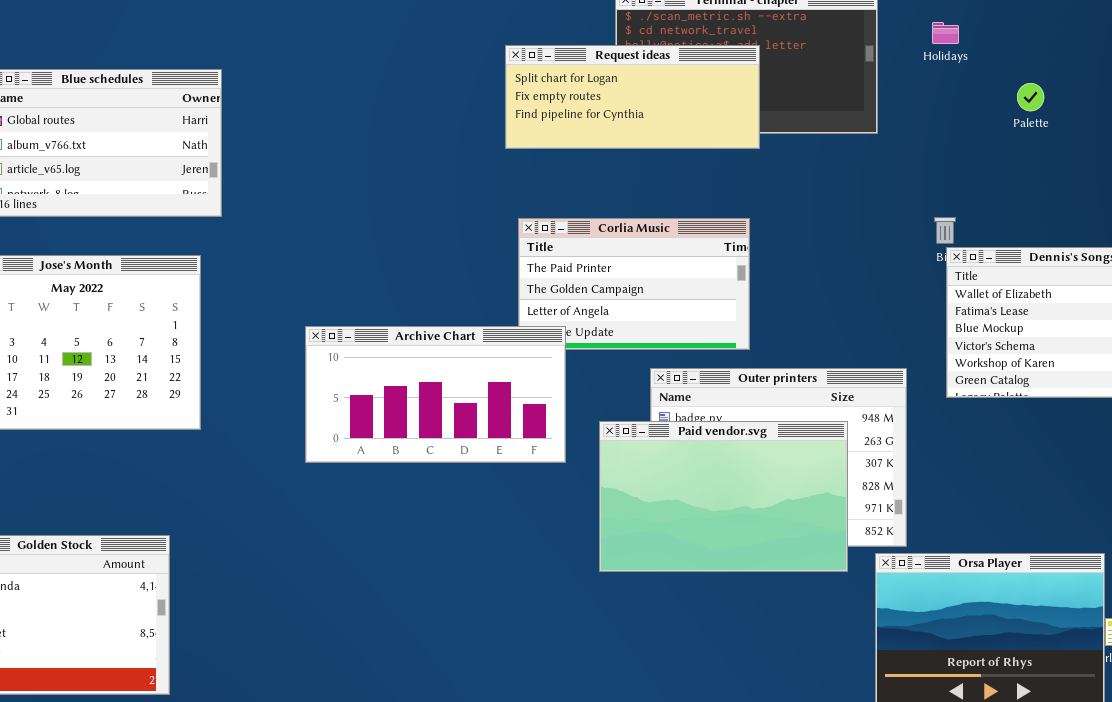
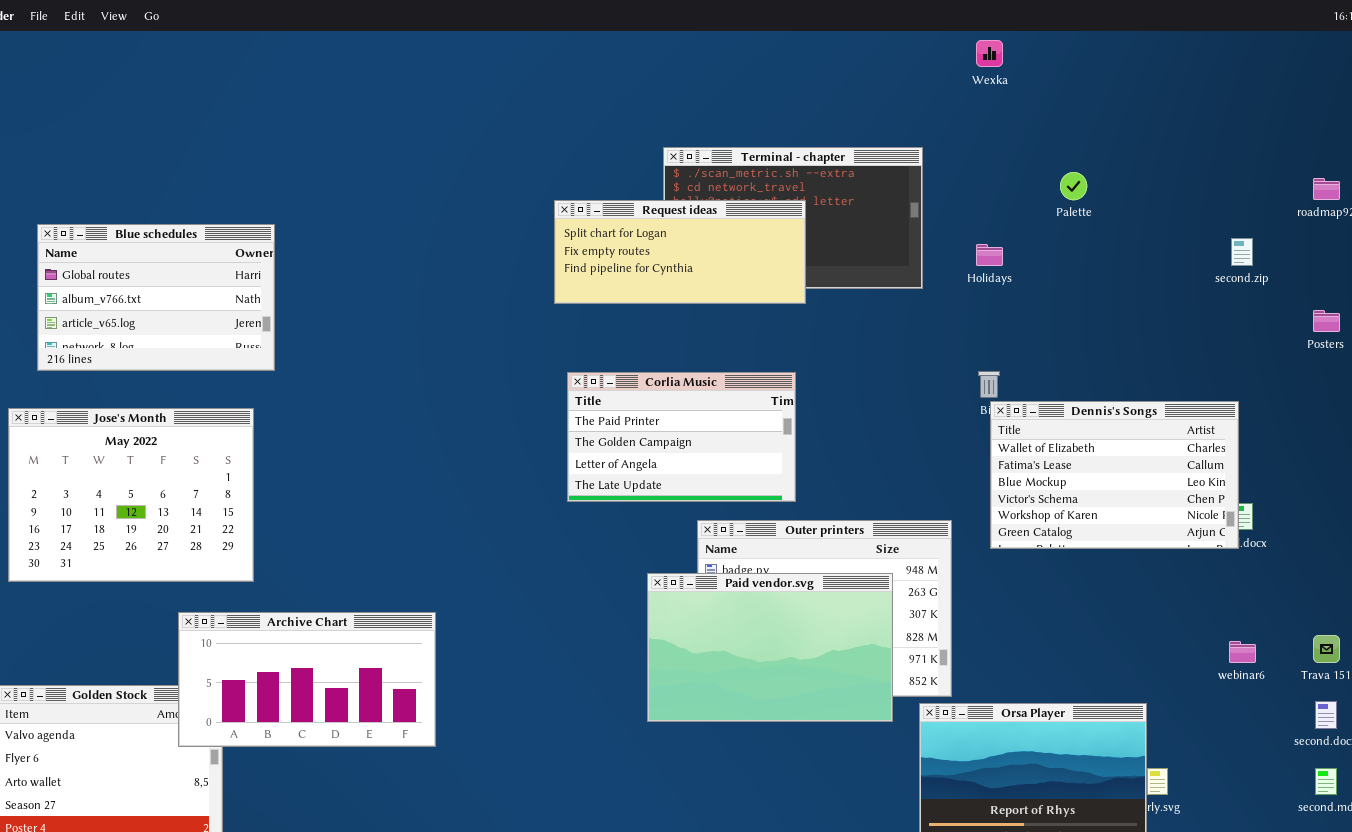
Holidays: [932,22,959,44] -> [976,244,1003,266], moved
Palette: [1017,83,1044,111] -> [1060,172,1087,200], moved
Archive Chart: [305,326,566,463] -> [178,612,436,747], moved

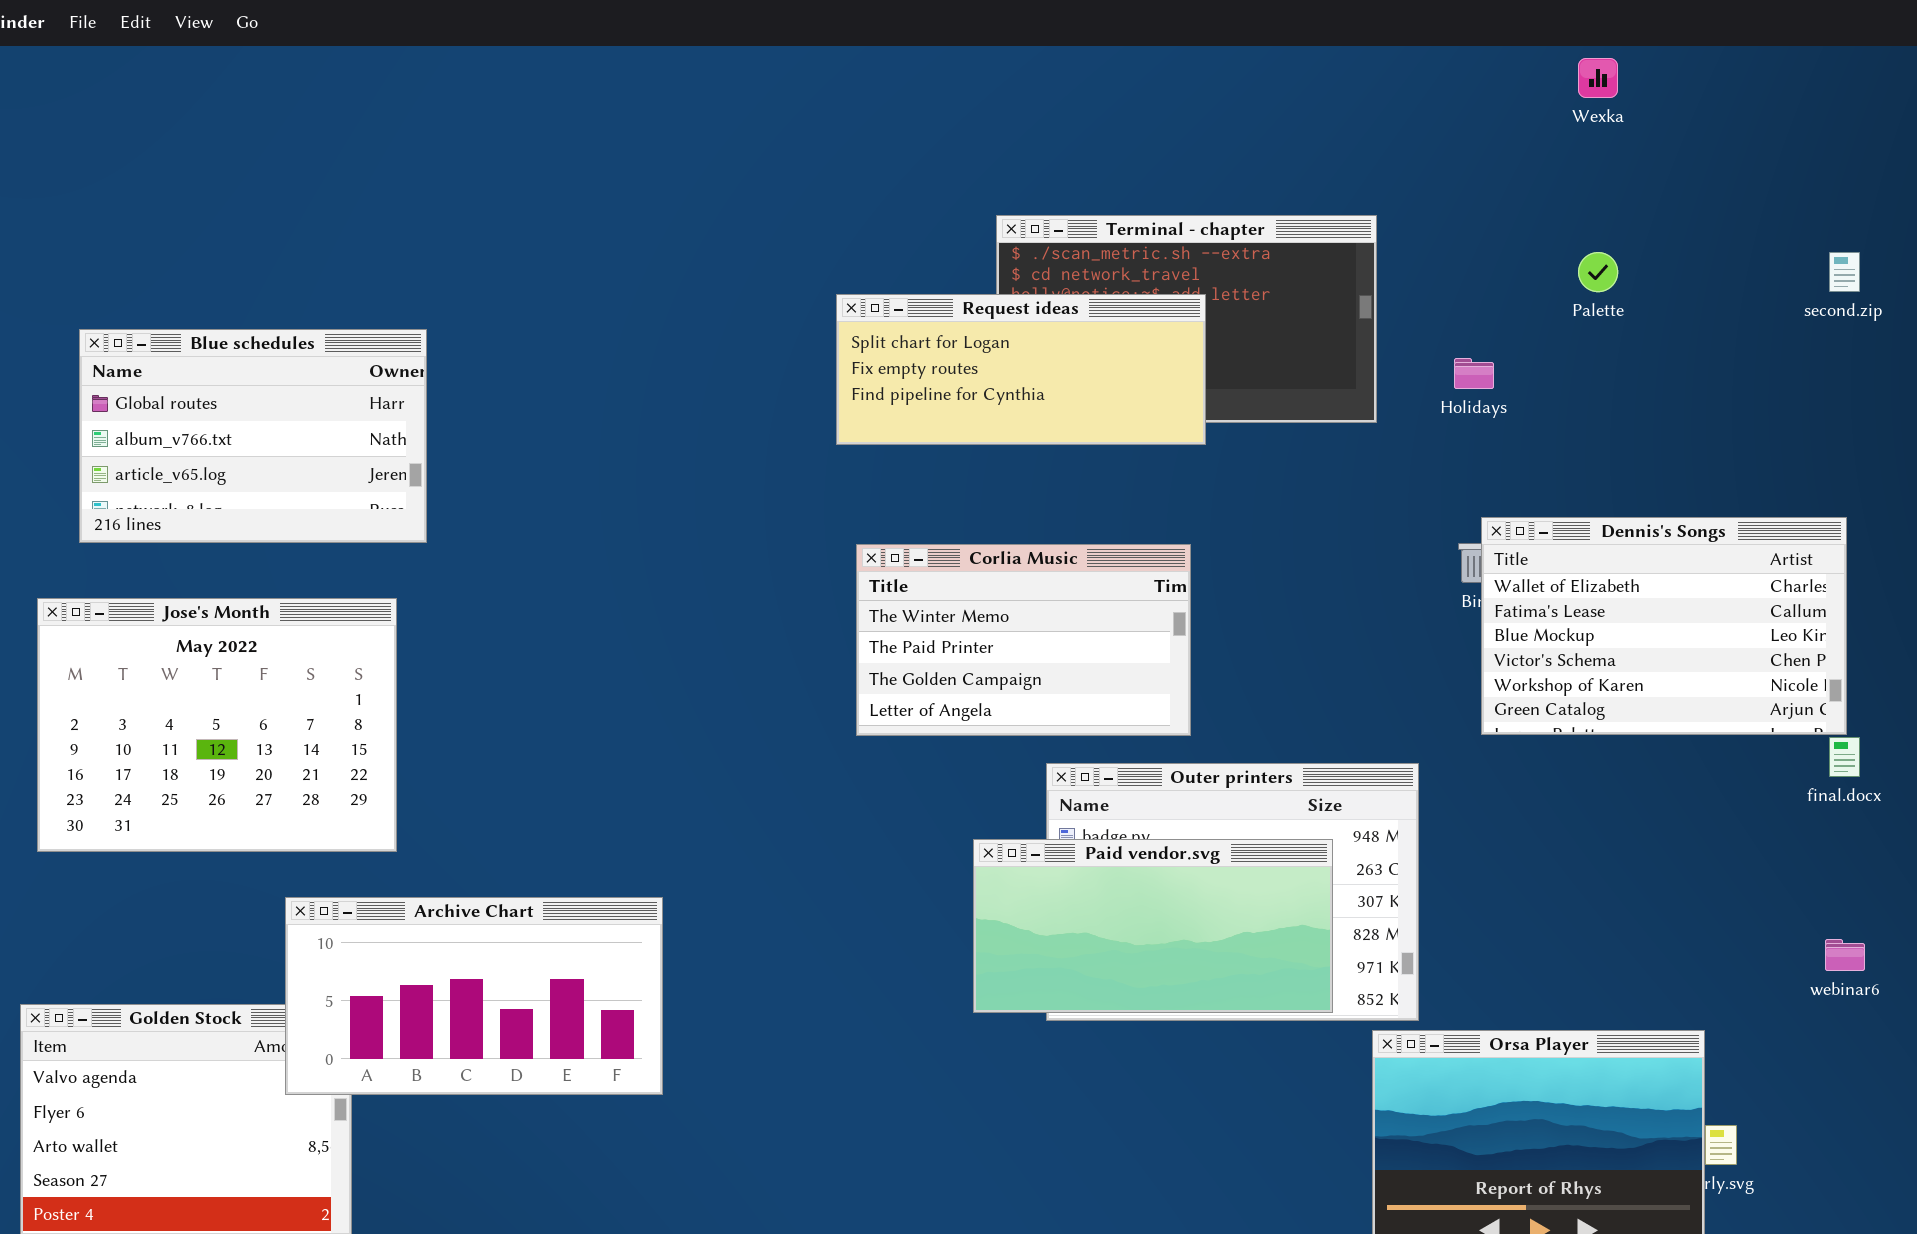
Wexka: [976,40,1003,67] -> [1578,58,1618,98], moved
second.zip: [1231,238,1253,266] -> [1829,252,1860,292], moved
Corlia Music: [567,372,796,502] -> [856,544,1191,736], scrolled up 1 row
Dennis's Songs: [990,401,1239,549] -> [1481,517,1847,735], moved
Paid vendor.svg: [647,573,893,722] -> [973,839,1333,1013], resized

